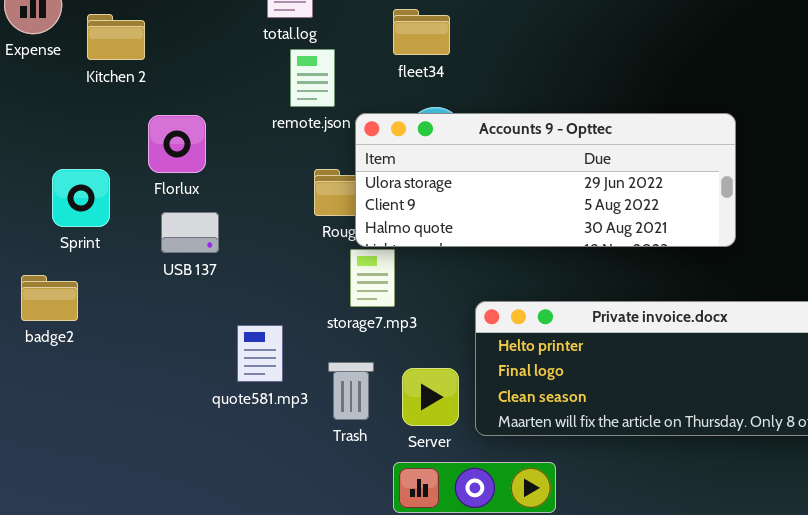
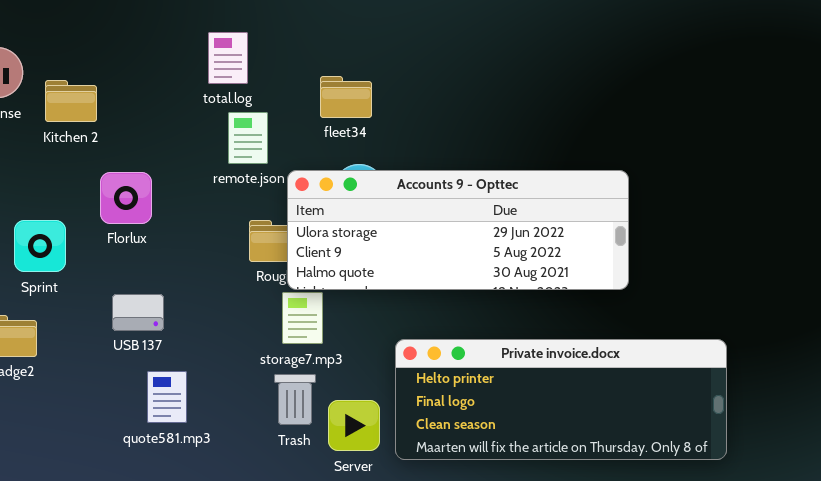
USB 137: [161,212,219,253] -> [112,294,164,331], moved
quote581.mp3: [237,325,283,382] -> [147,371,187,423], moved
Trash: [328,362,374,420] -> [274,374,316,425], moved

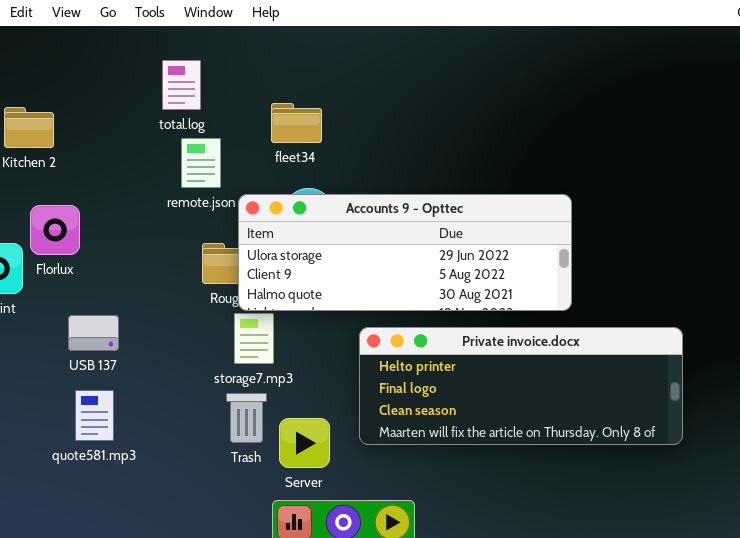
Florlux: [100,172,152,224] -> [30,205,80,255], moved
Private invoice.docx: [395,339,727,460] -> [359,327,683,445], moved
quote581.mp3: [147,371,187,423] -> [75,390,114,441], moved

